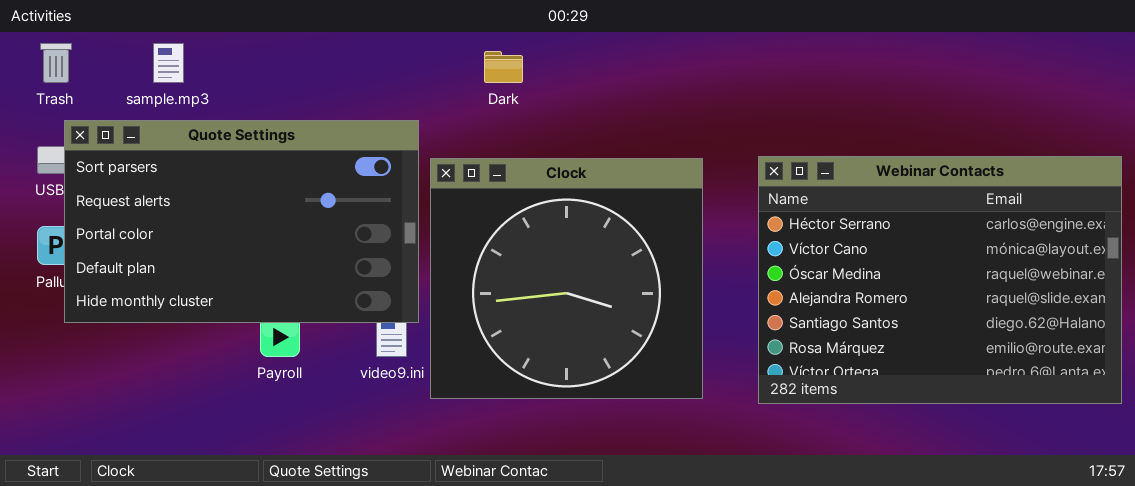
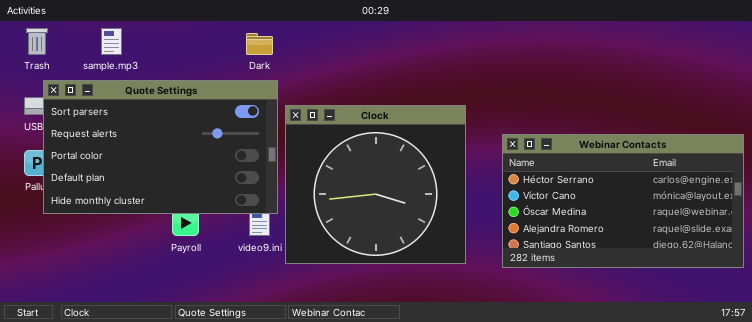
Dark: [484,51,523,83] -> [246,33,273,55], moved
Webinar Contacts: [758,156,1122,404] -> [502,134,744,268], resized

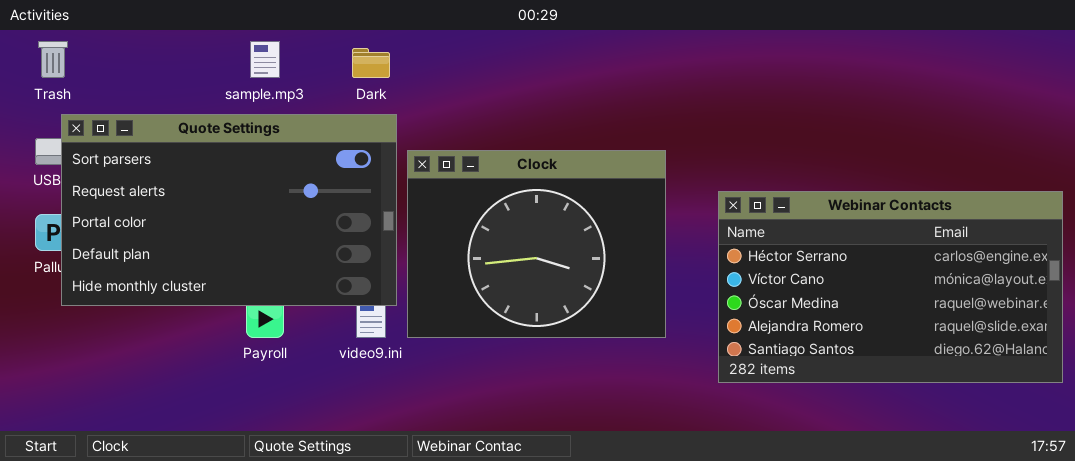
sample.mp3: [101,28,122,55] -> [250,41,280,78], moved
Clock: [285,105,466,264] -> [407,150,666,338], resized

